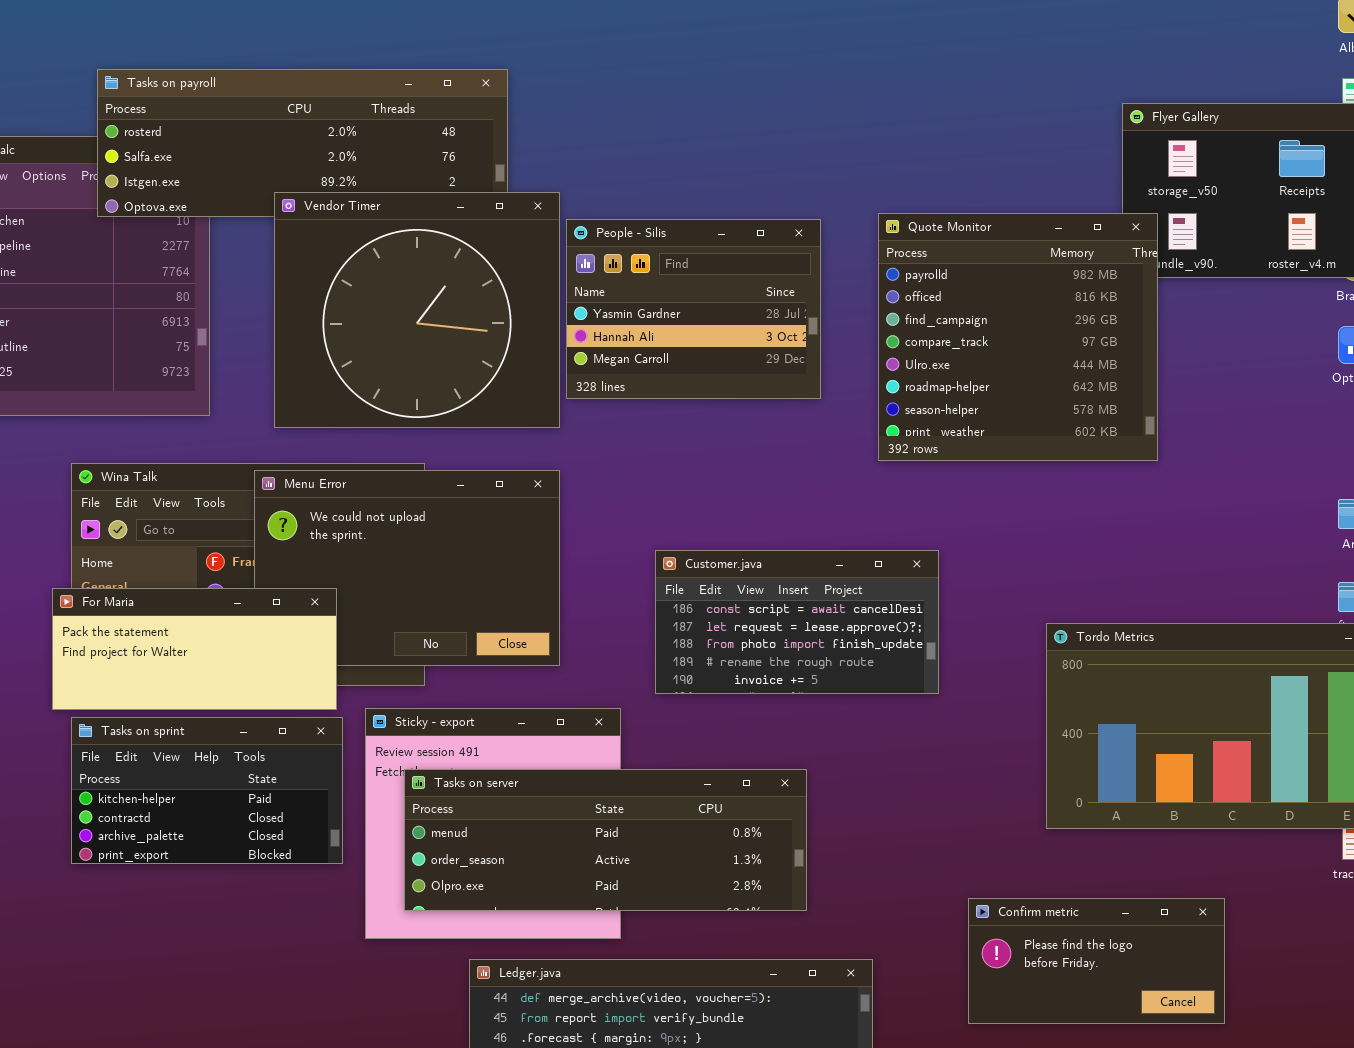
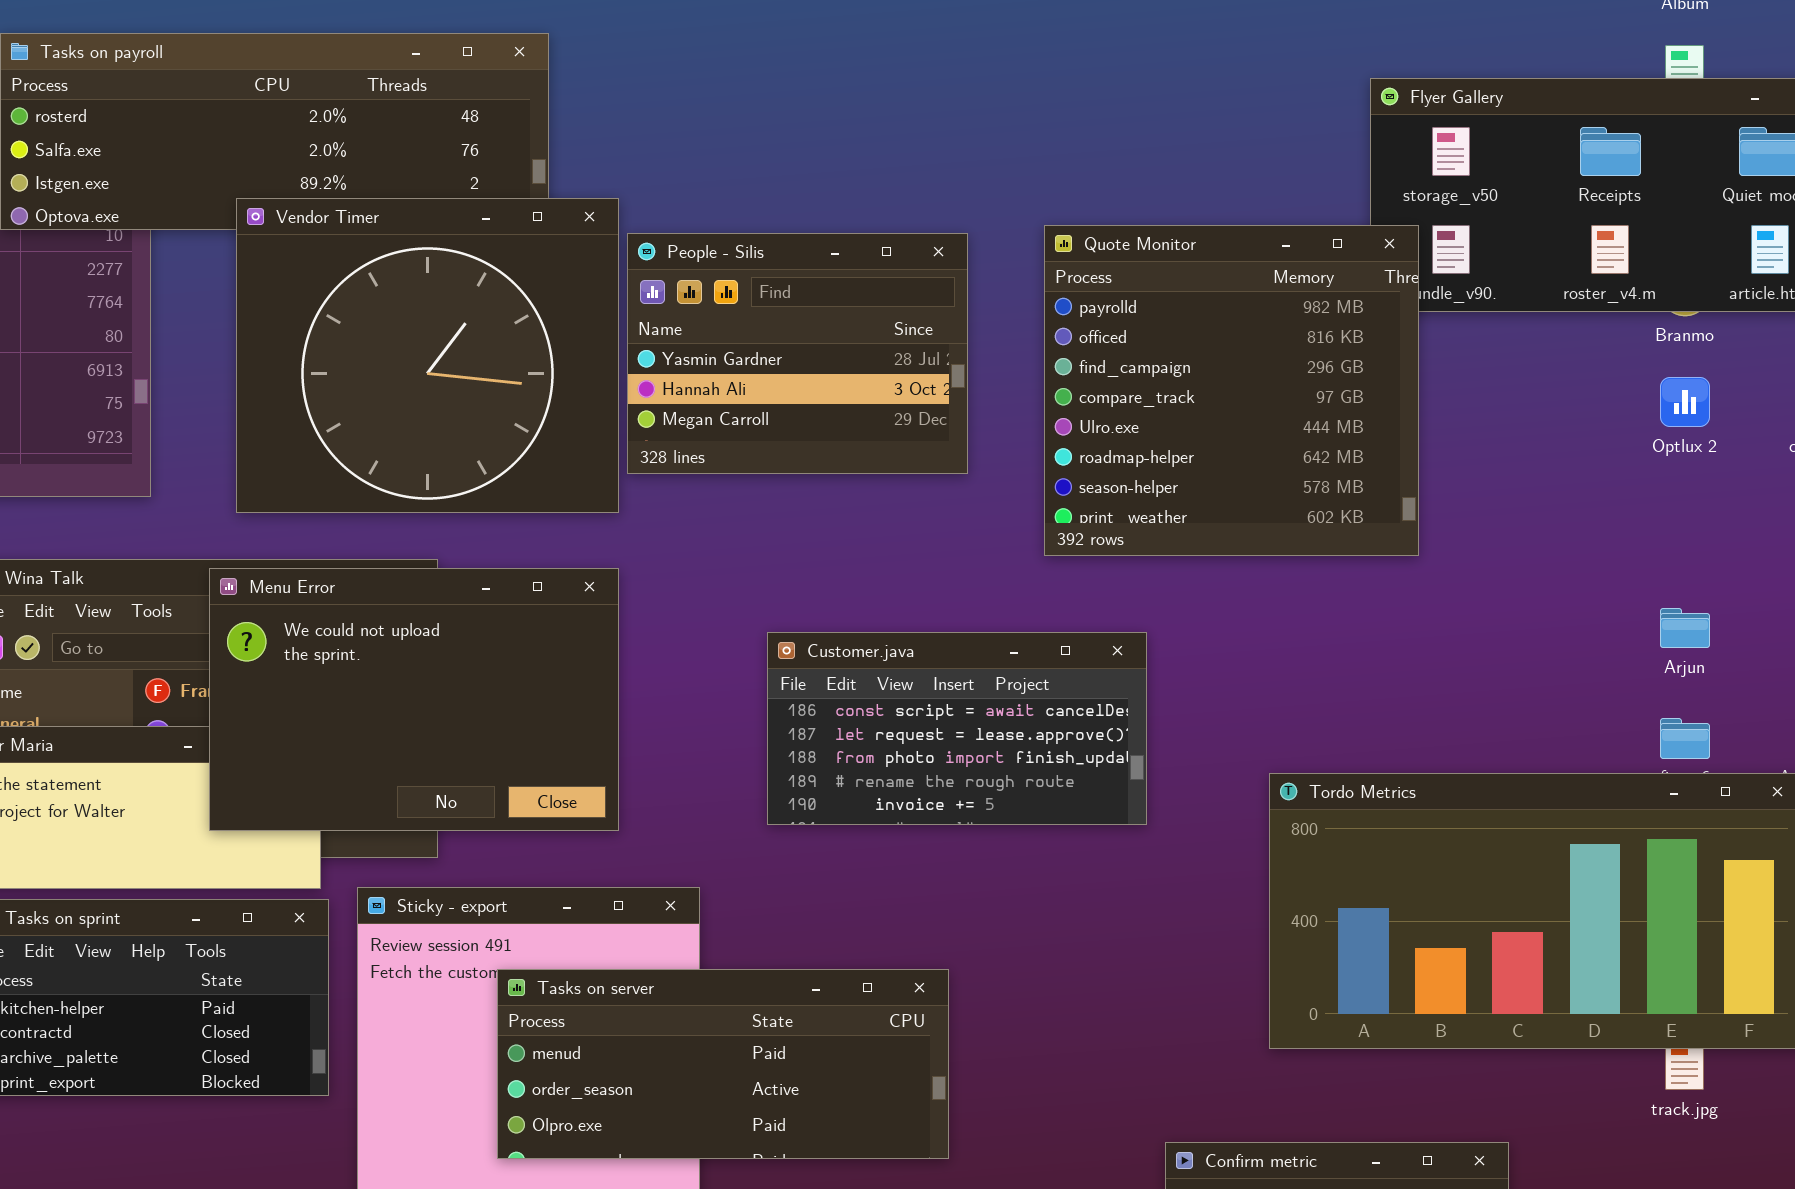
Menu Error: [254,470,560,666] -> [209,568,619,831], raised
Customer.java: [655,550,939,694] -> [767,632,1147,825], moved
Tasks on server: [404,769,807,911] -> [497,969,949,1159], resized

